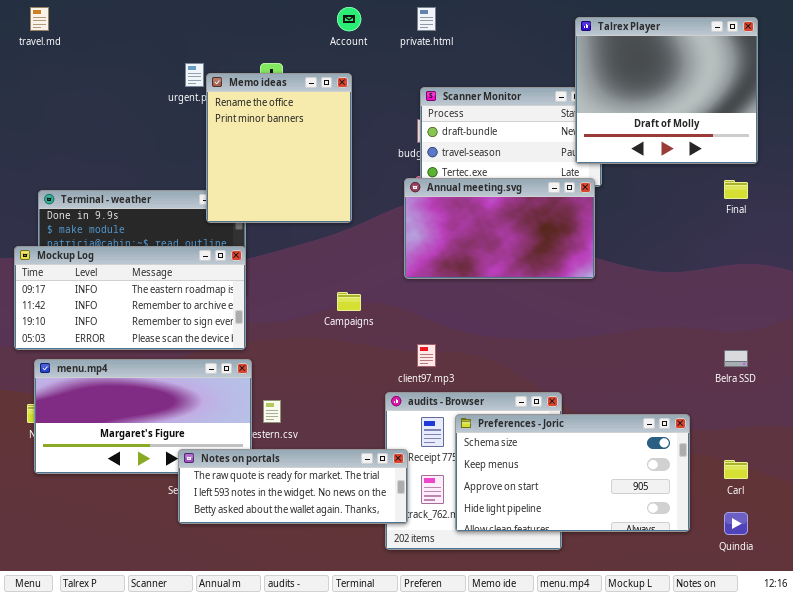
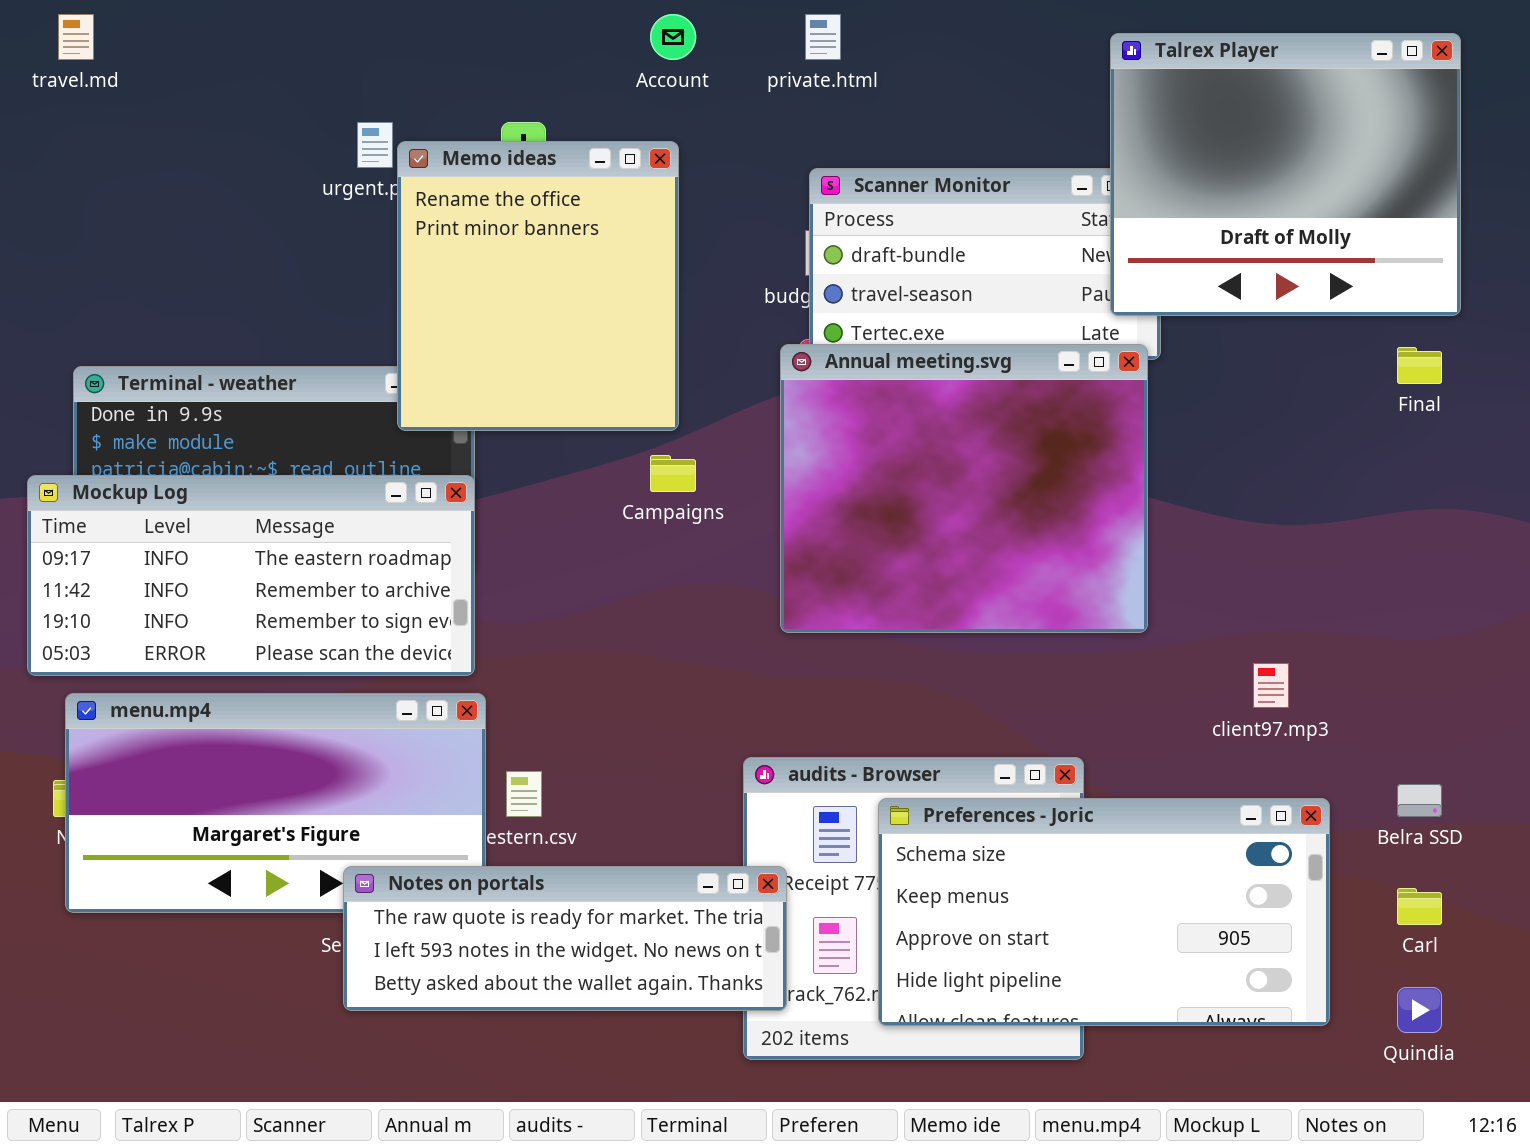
Annual meeting.svg: [404,178,595,279] -> [780,344,1148,633], resized
Campaigns: [337,292,361,311] -> [650,455,696,492], moved
client97.mp3: [417,344,436,367] -> [1253,663,1289,708], moved
Belra SSD: [724,350,748,367] -> [1397,784,1442,817], moved

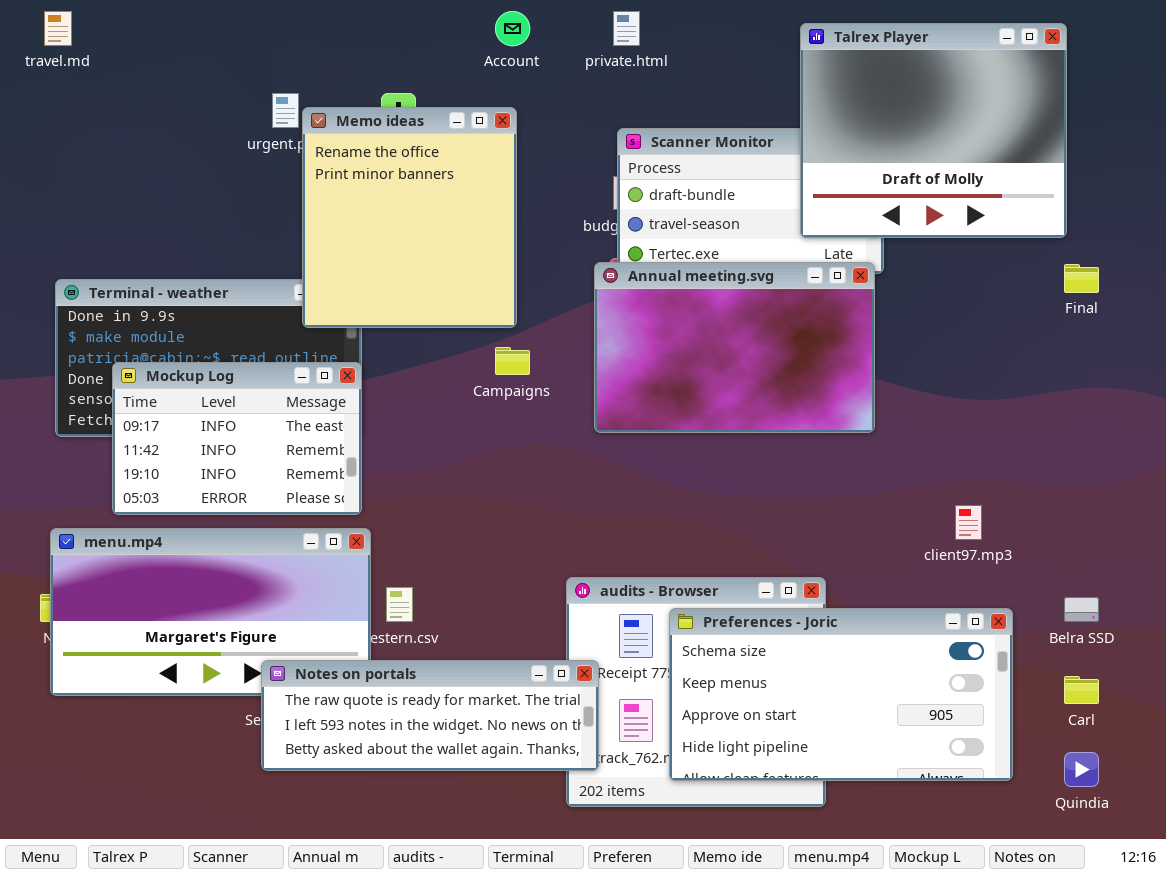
Talrex Player: [1110,33,1461,316] -> [800,23,1067,238], moved
Annual meeting.svg: [780,344,1148,633] -> [594,262,875,433], resized
Mockup Log: [27,475,475,676] -> [112,362,362,515], resized

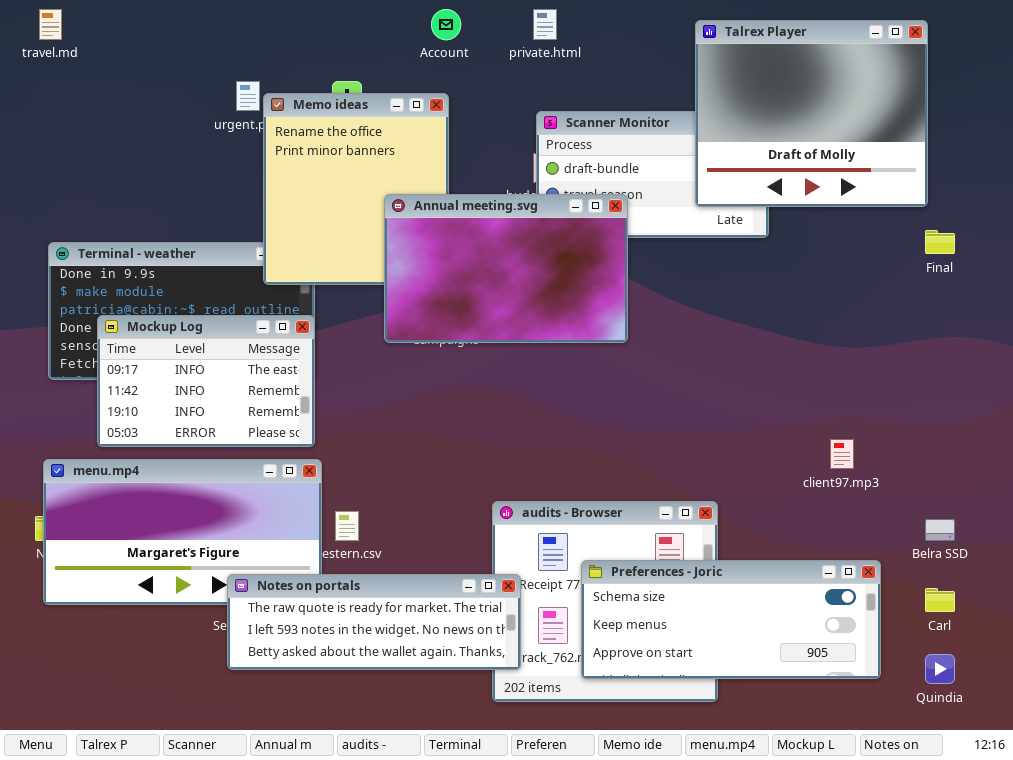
Annual meeting.svg: [594,262,875,433] -> [384,194,628,343], moved
Preferences - Joric: [669,608,1013,781] -> [581,560,881,679], resized

